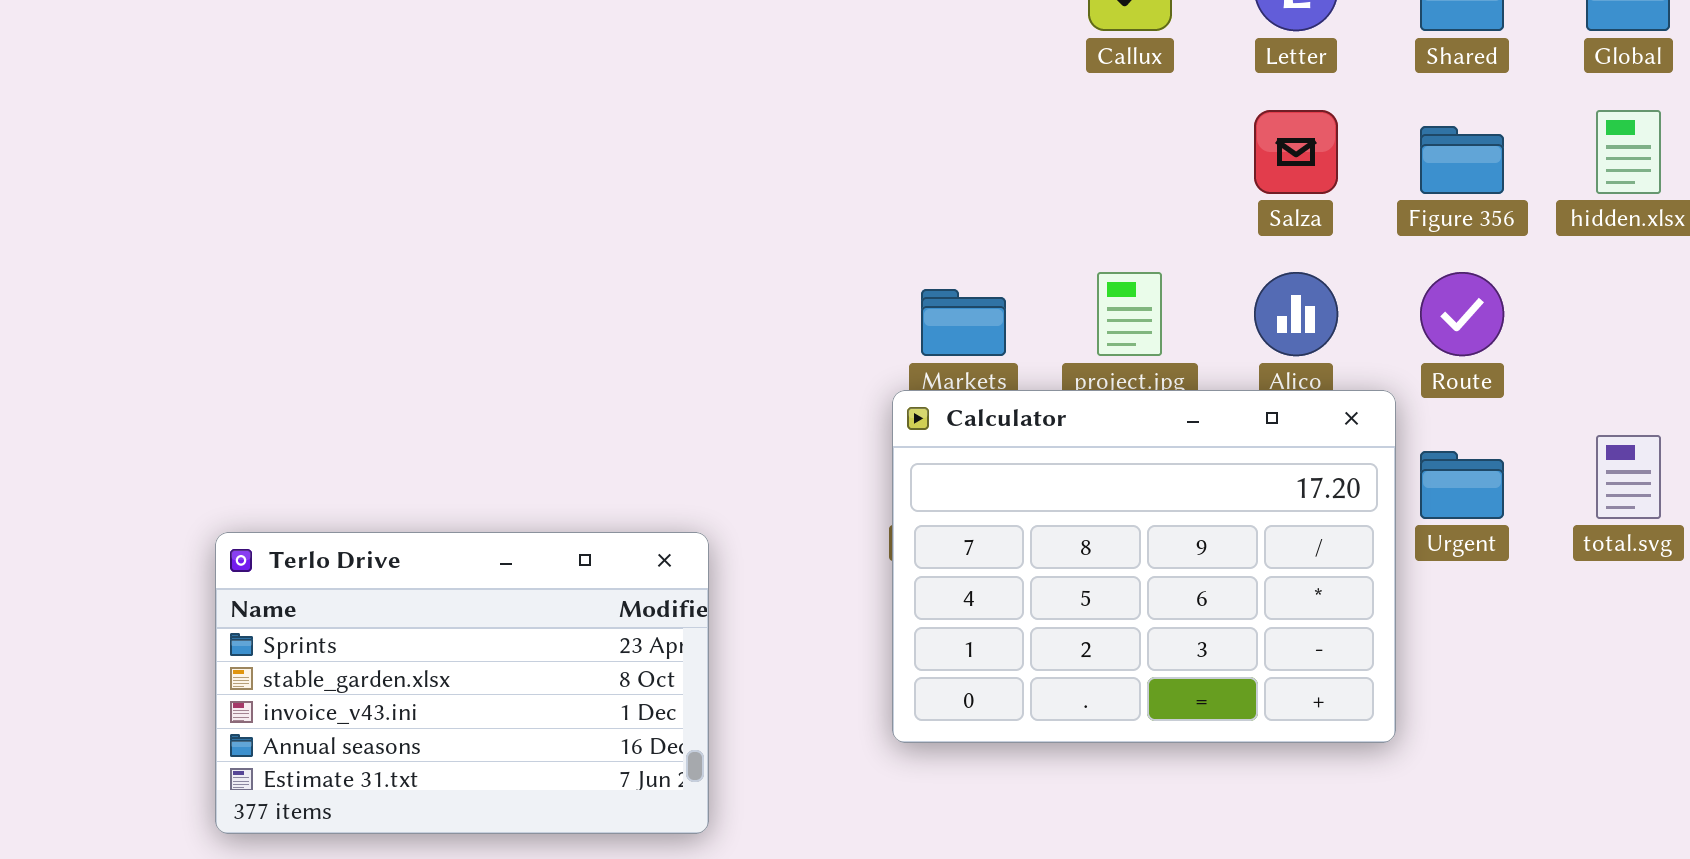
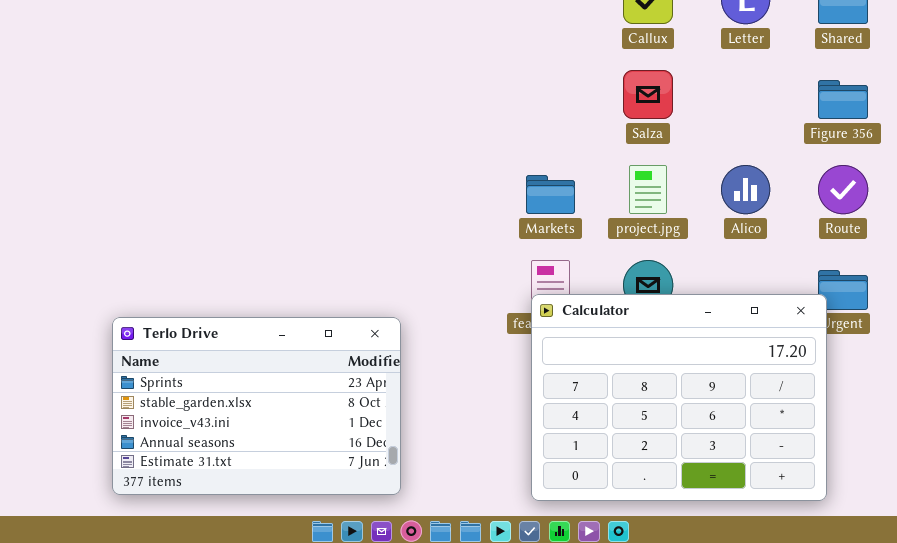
Salza: [1254,110,1338,194] -> [623,70,673,119], moved
Calculator: [892,390,1396,743] -> [531,294,827,501], moved

